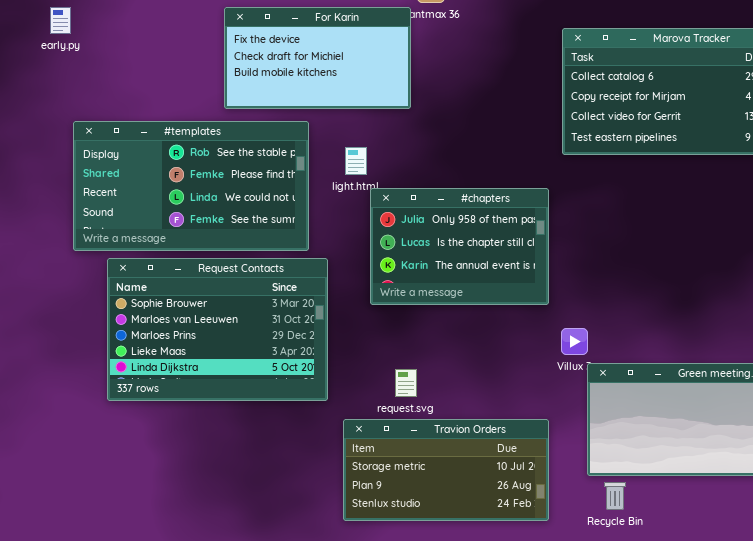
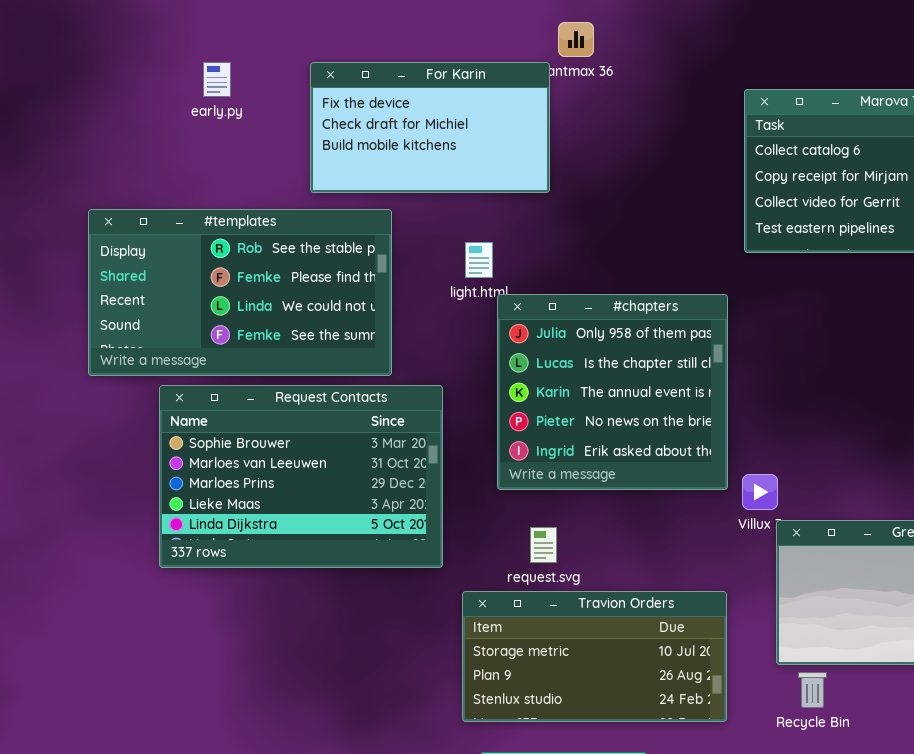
early.py: [50,7,71,34] -> [203,62,231,97], moved
#templates: [73,121,309,251] -> [88,209,392,376], moved
#chapters: [370,188,549,305] -> [497,294,728,490], resized

